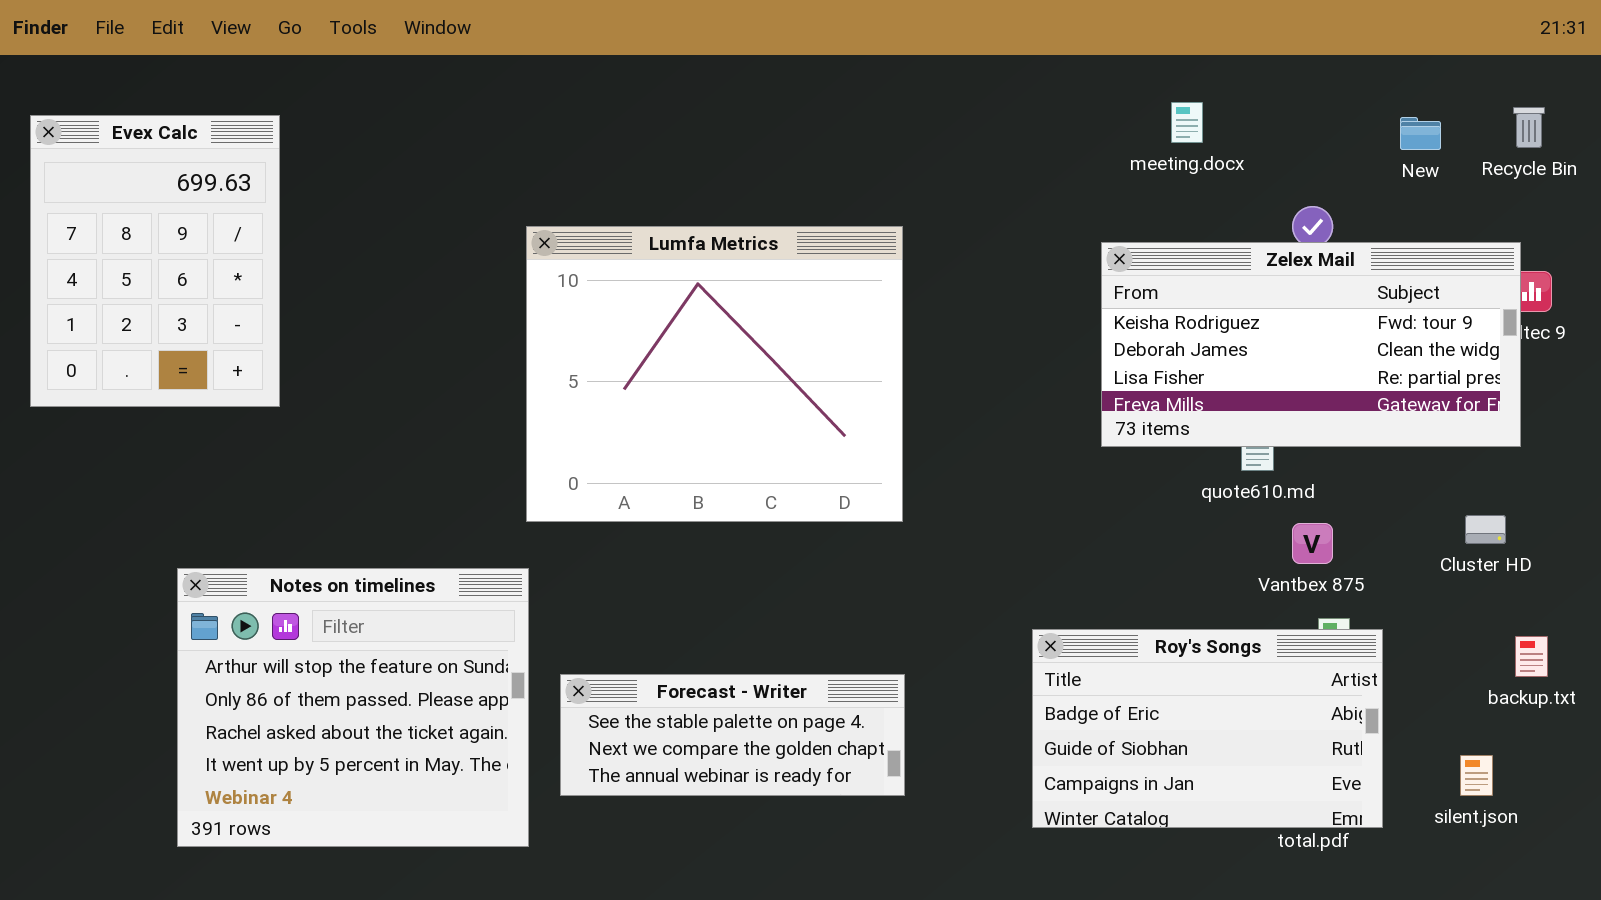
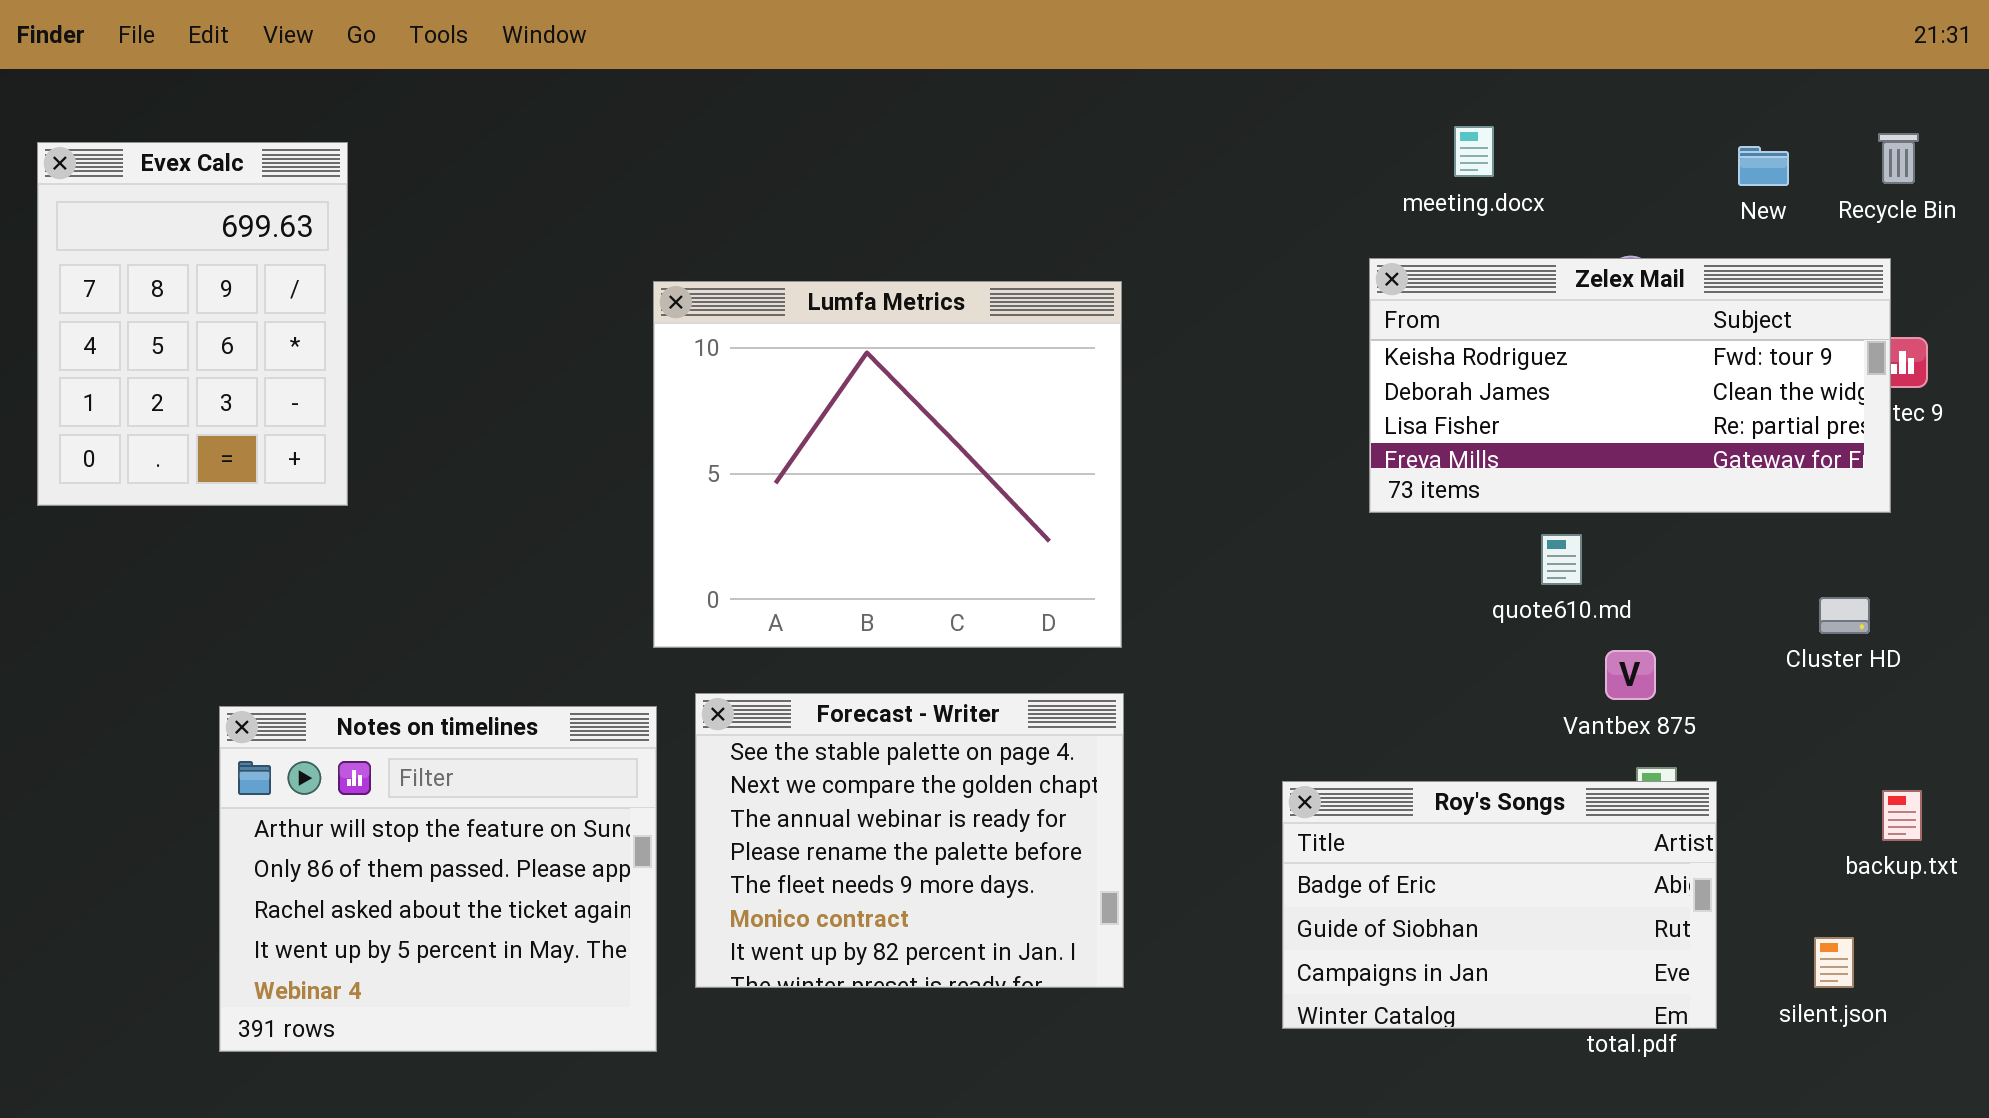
Zelex Mail: [1101,242,1521,447] -> [1369,258,1891,513], moved
Cluster HD: [1465,515,1506,544] -> [1819,597,1870,634], moved
Forecast - Writer: [560,674,905,796] -> [695,693,1124,988], resized

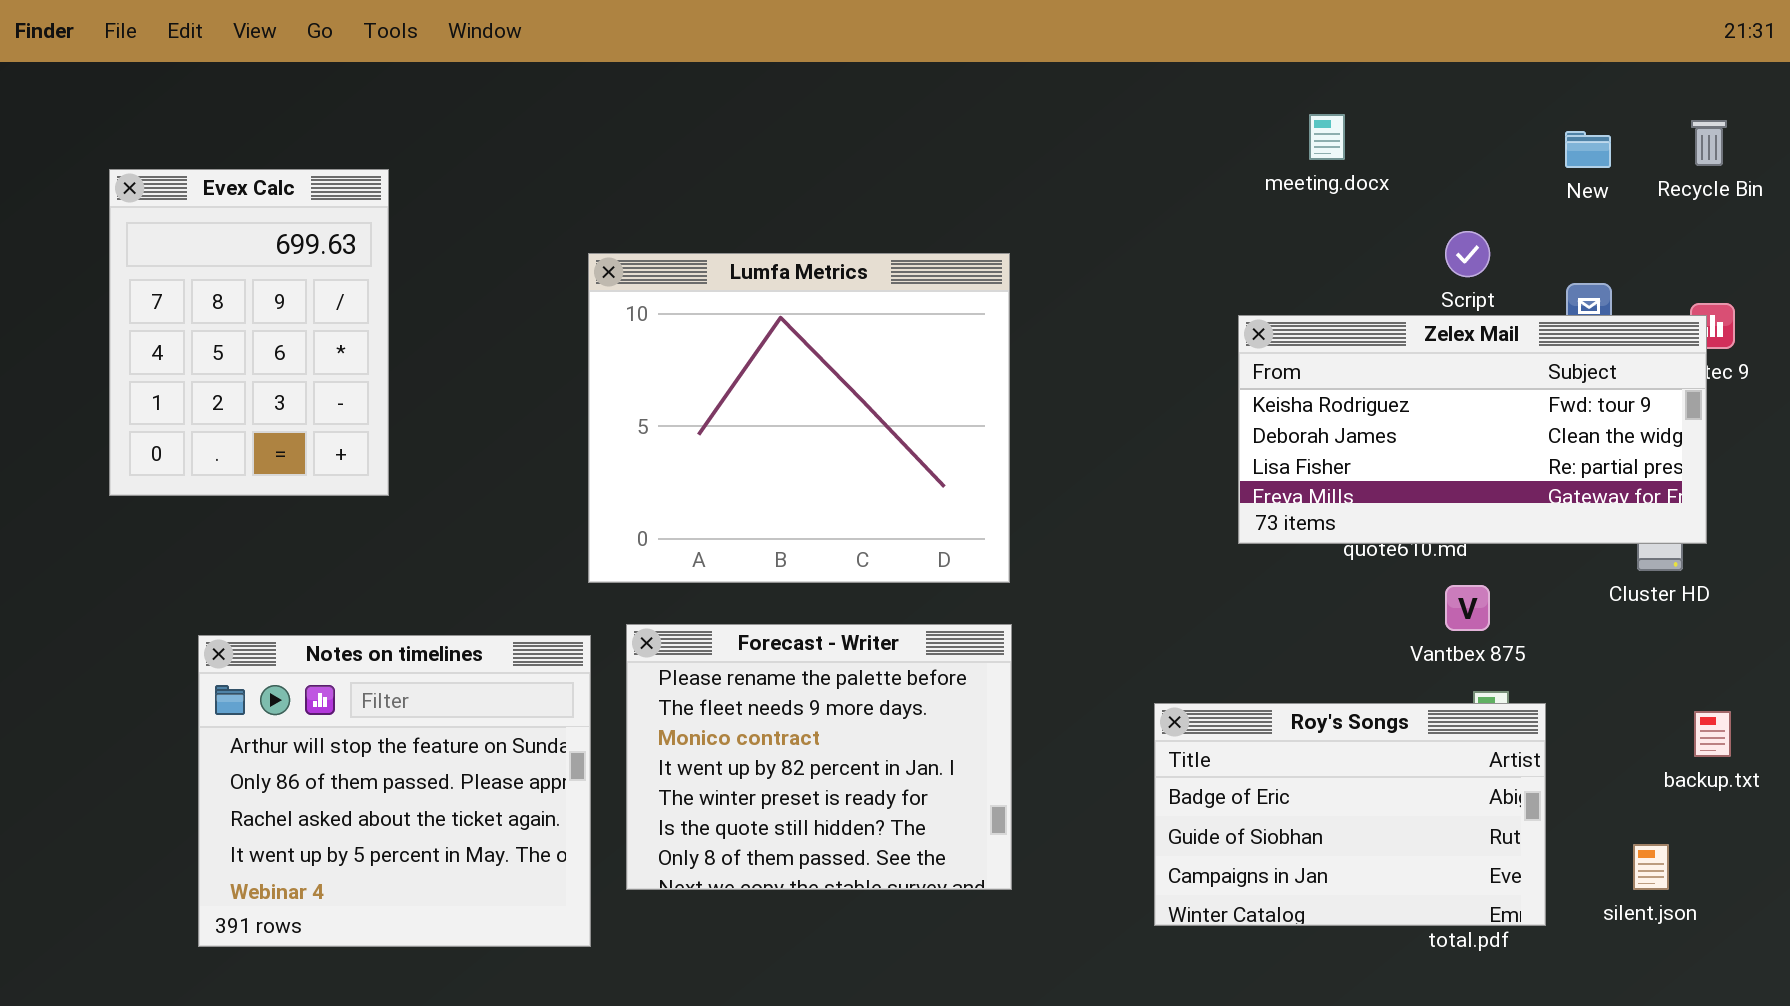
Evex Calc: [37,142,348,506] -> [109,169,389,496], moved
Zelex Mail: [1369,258,1891,513] -> [1238,315,1707,544], moved
Forecast - Writer: [695,693,1124,988] -> [626,624,1012,890], scrolled down 3 rows

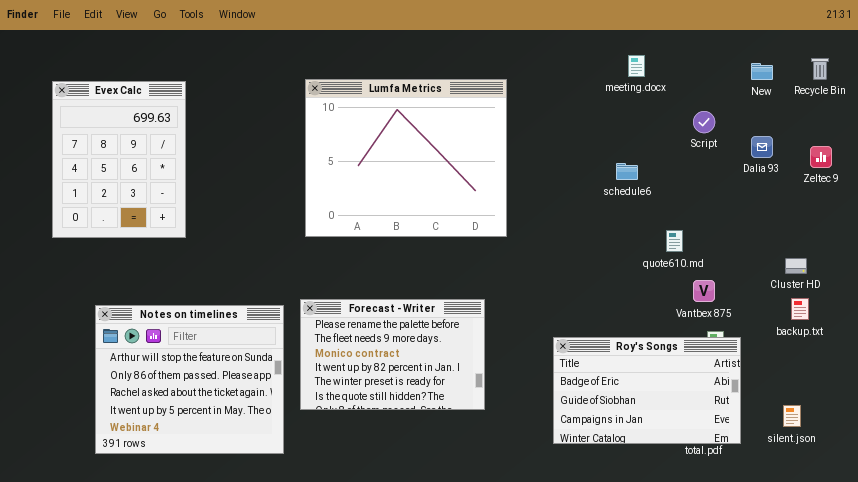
Lumfa Metrics: [588,253,1010,583] -> [305,79,507,237], moved
Zelex Mail: [1238,315,1707,544] -> none, closed
Forecast - Writer: [626,624,1012,890] -> [300,299,485,410], resized
backup.txt: [1694,711,1731,757] -> [791,298,809,320], moved

